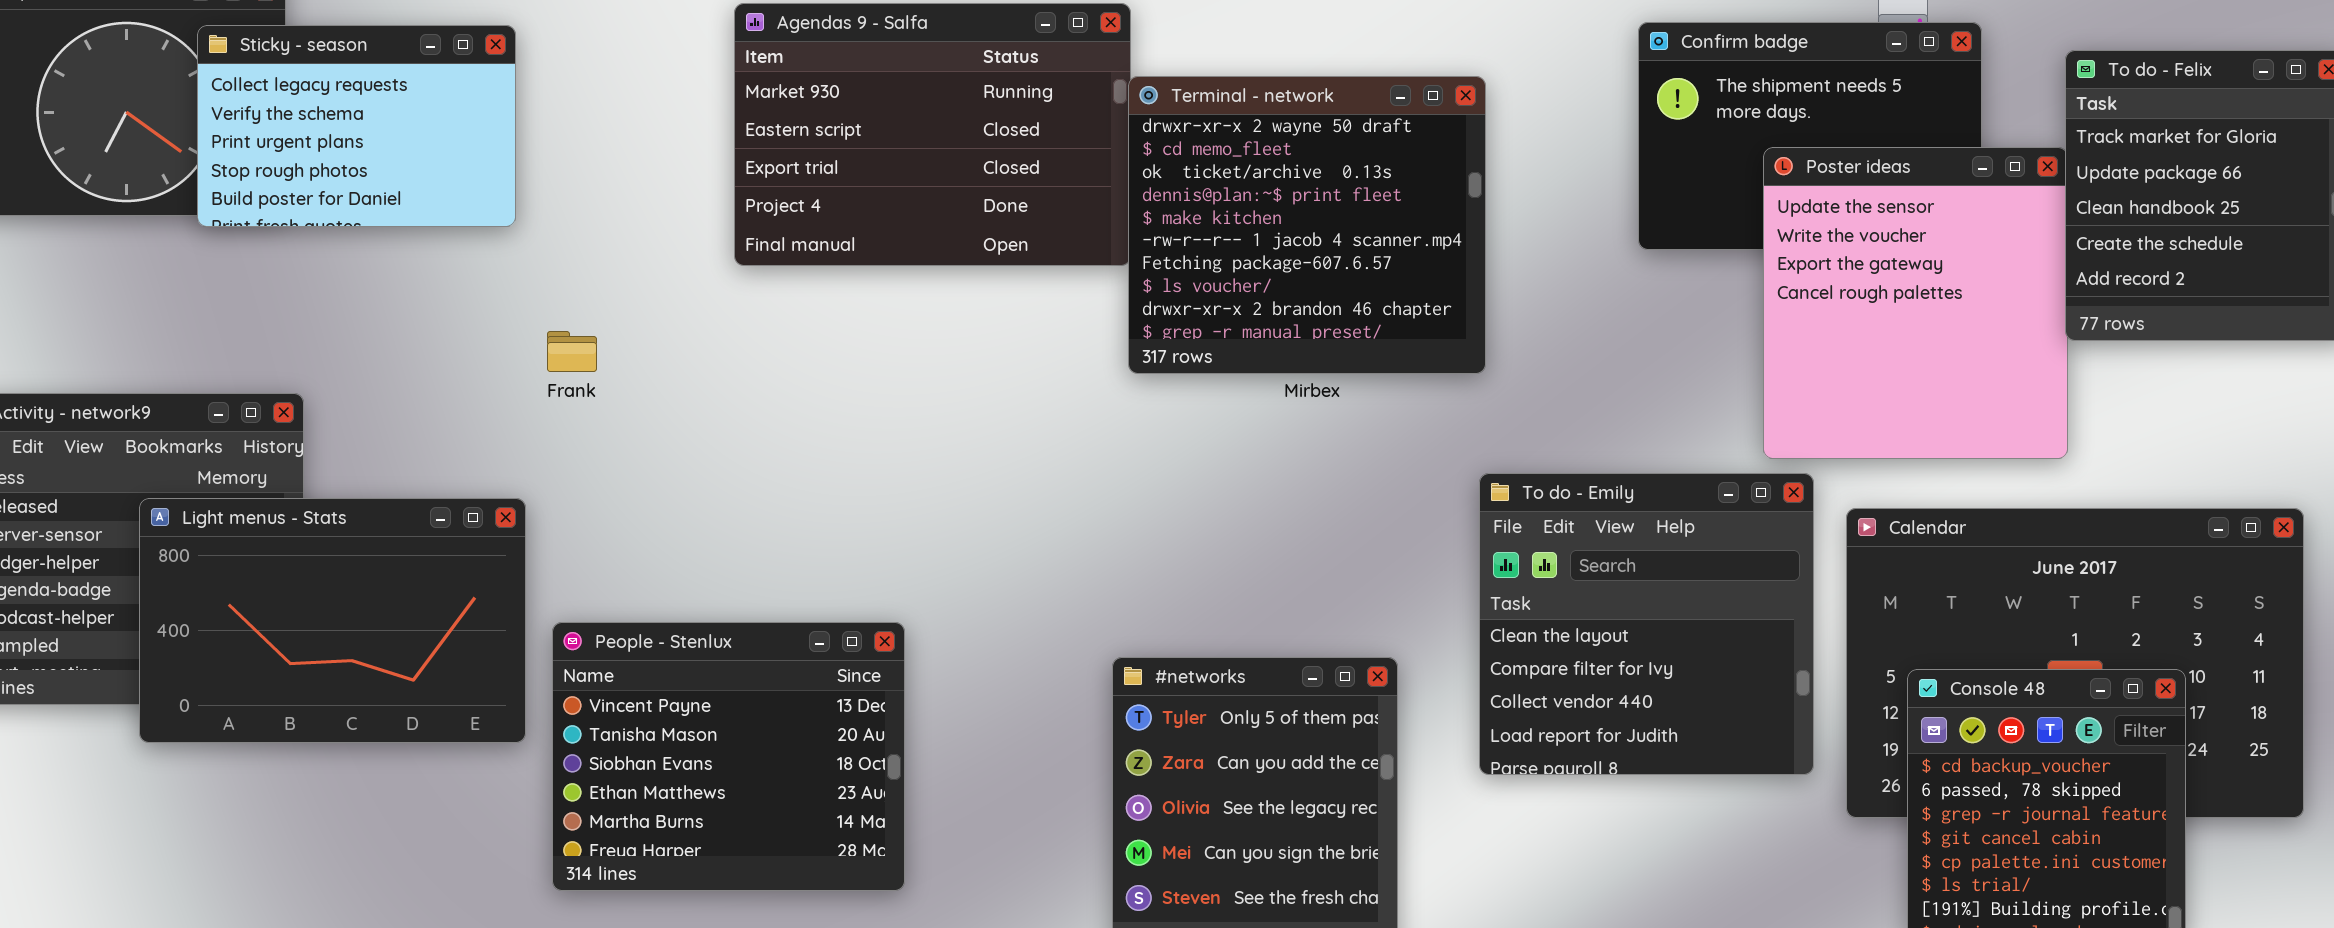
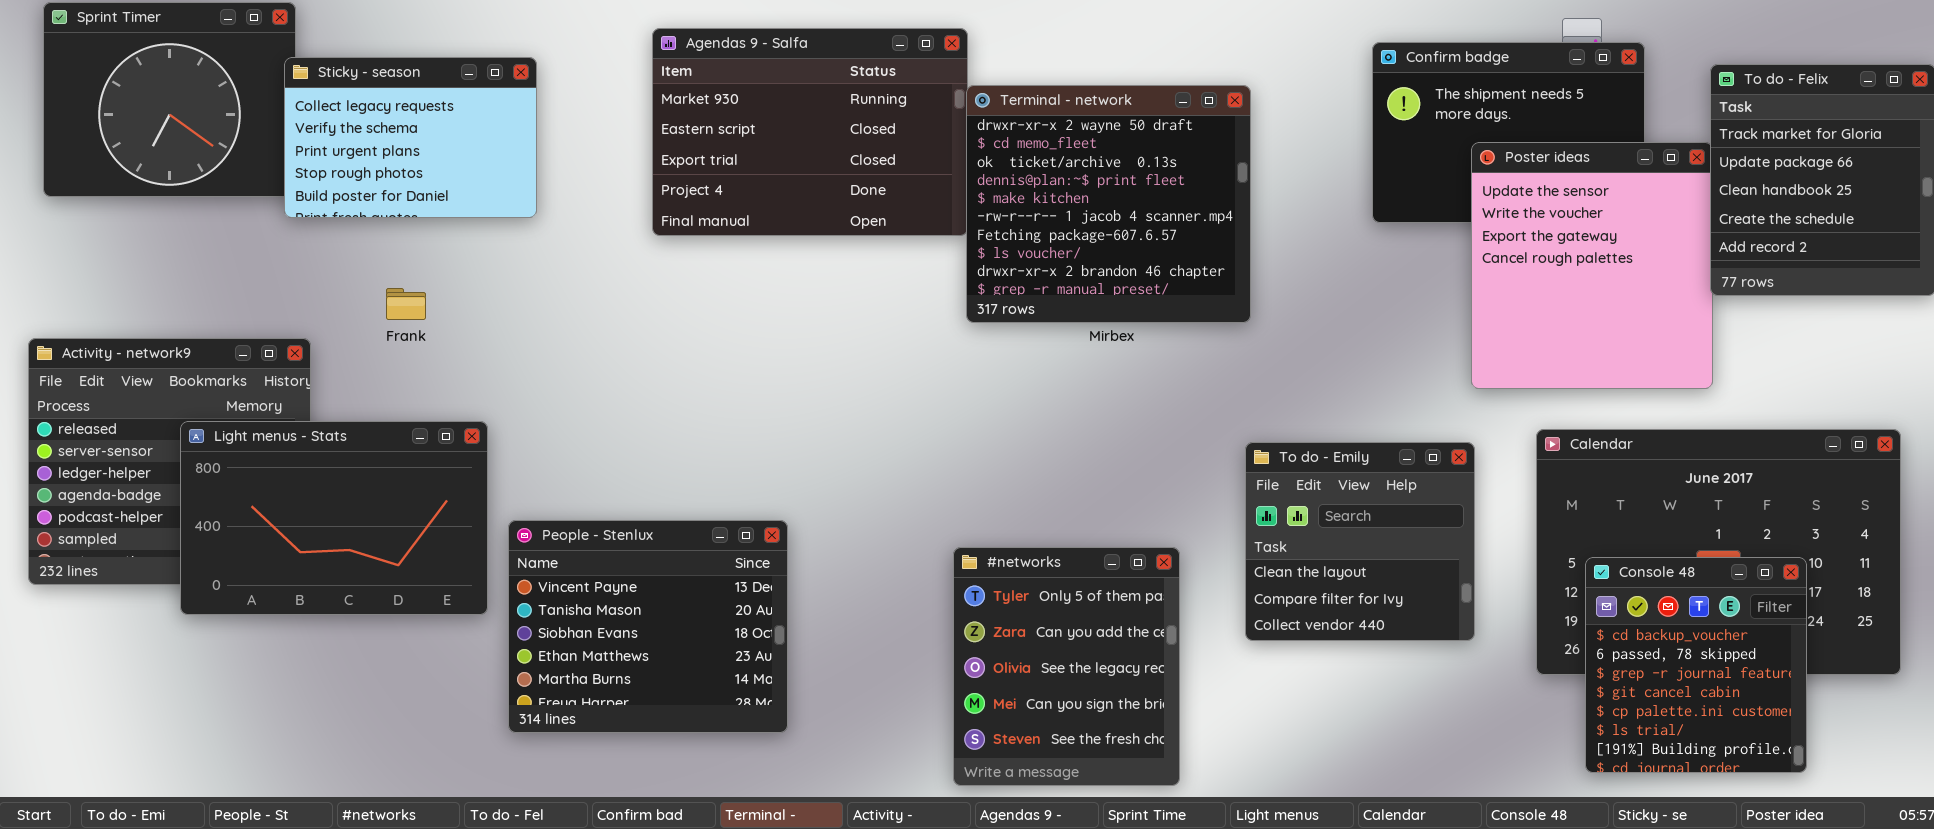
Sticky - season: [197,25,516,227] -> [284,57,537,218], moved
Frank: [547,331,597,372] -> [386,288,426,320], moved
To do - Emily: [1479,473,1814,775] -> [1245,442,1475,641], resized

